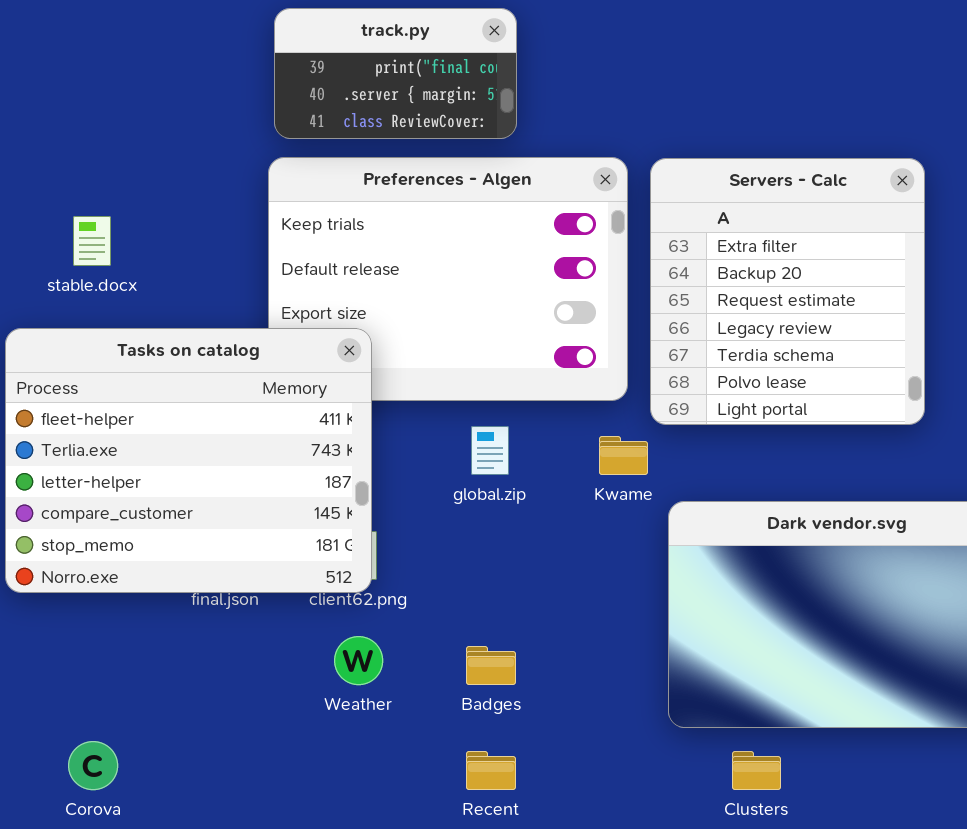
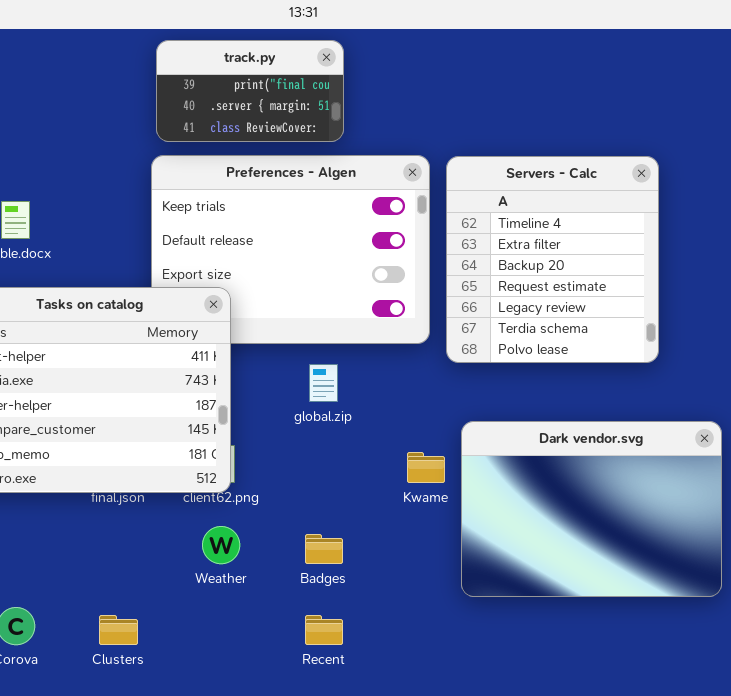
Servers - Calc: [650,158,925,425] -> [446,156,659,363], scrolled up 1 row
Kwame: [599,436,648,475] -> [407,452,445,483], moved
Clusters: [732,751,781,790] -> [99,615,138,645], moved

